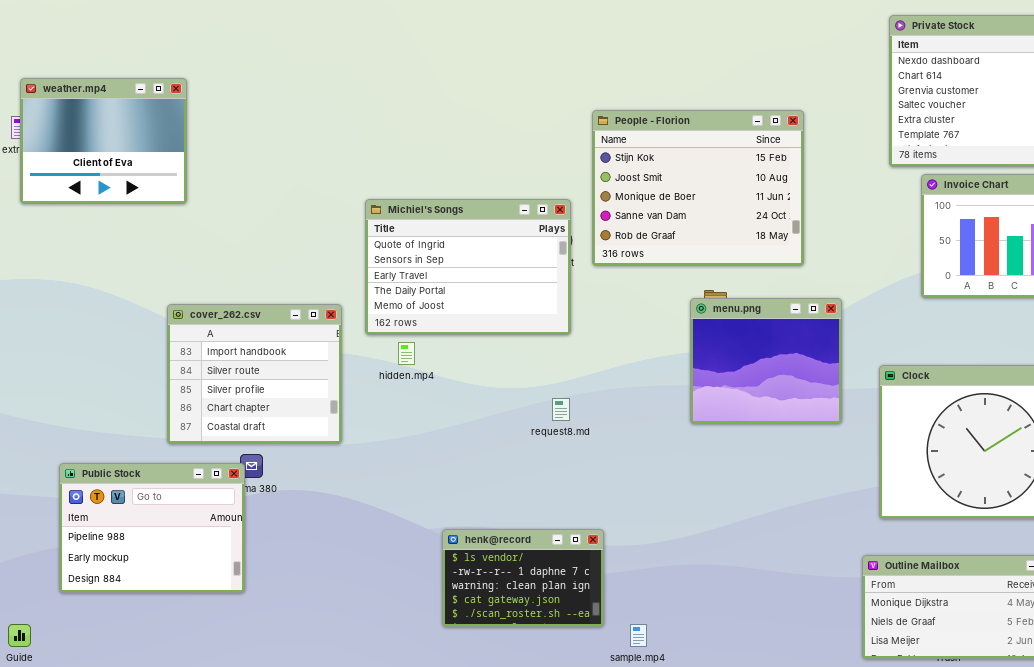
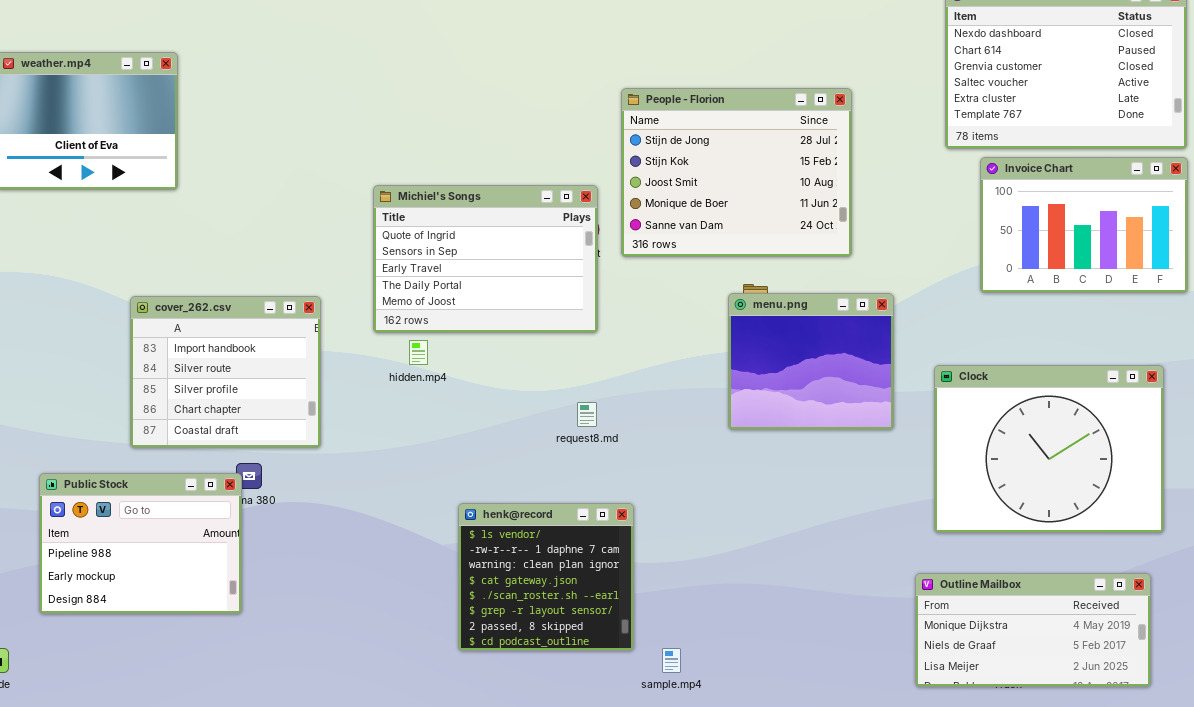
People - Florion: [592,110,804,266] -> [621,88,852,257], scrolled up 1 row
cover_262.csv: [167,304,342,444] -> [130,296,321,448], moved
henk@record: [442,529,604,627] -> [458,503,634,651], resized

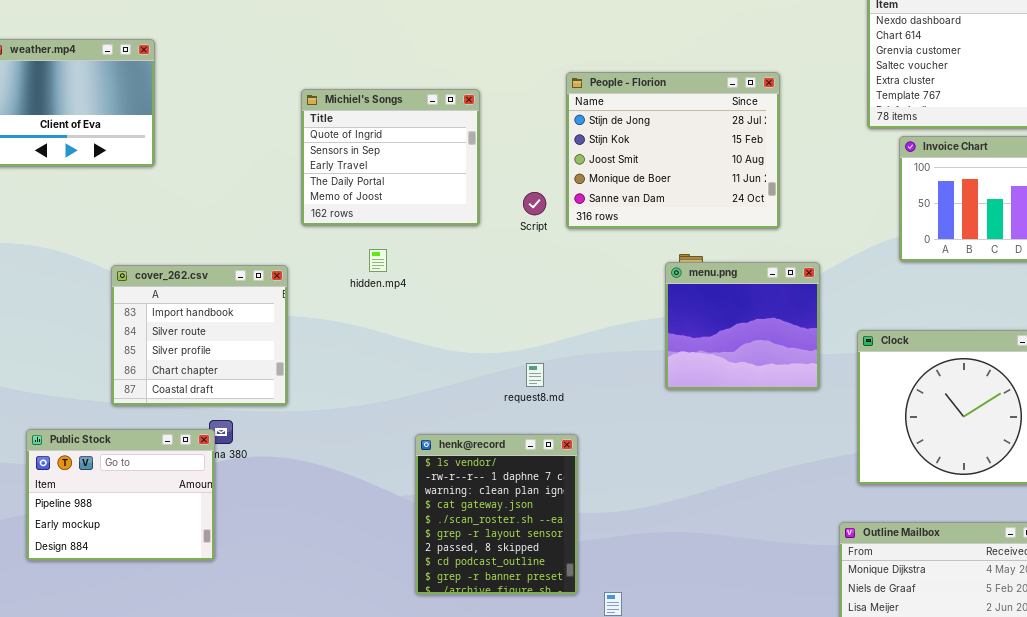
Michiel's Songs: [373,185,598,333] -> [301,89,480,226], moved, resized
hidden.mp4: [409,340,428,365] -> [369,249,387,272], moved
henk@record: [458,503,634,651] -> [415,434,578,595], resized

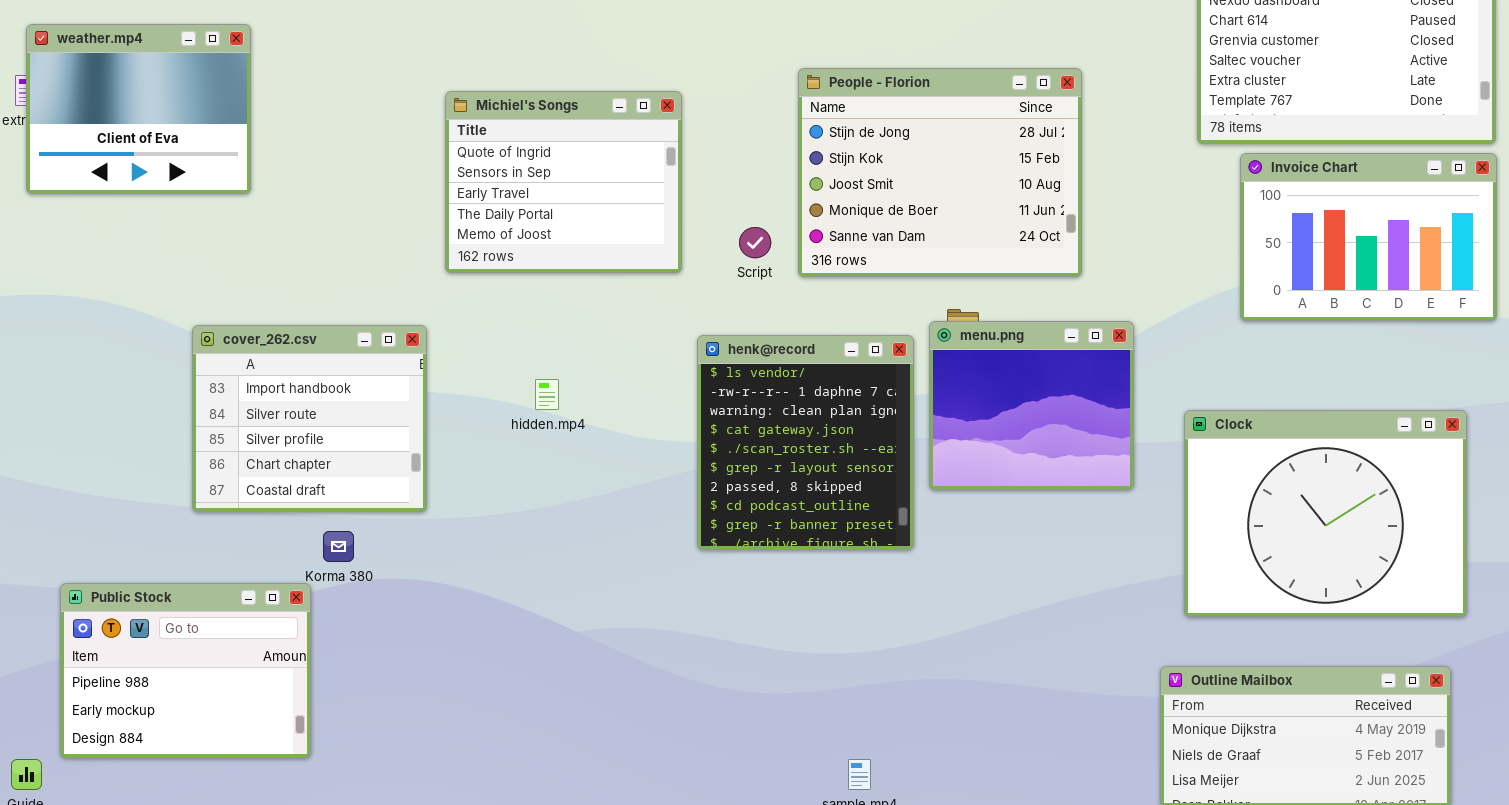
hidden.mp4: [369,249,387,272] -> [535,379,559,410], moved
Public Stock: [26,429,215,561] -> [60,583,311,758], moved
henk@record: [415,434,578,595] -> [697,335,914,550], moved

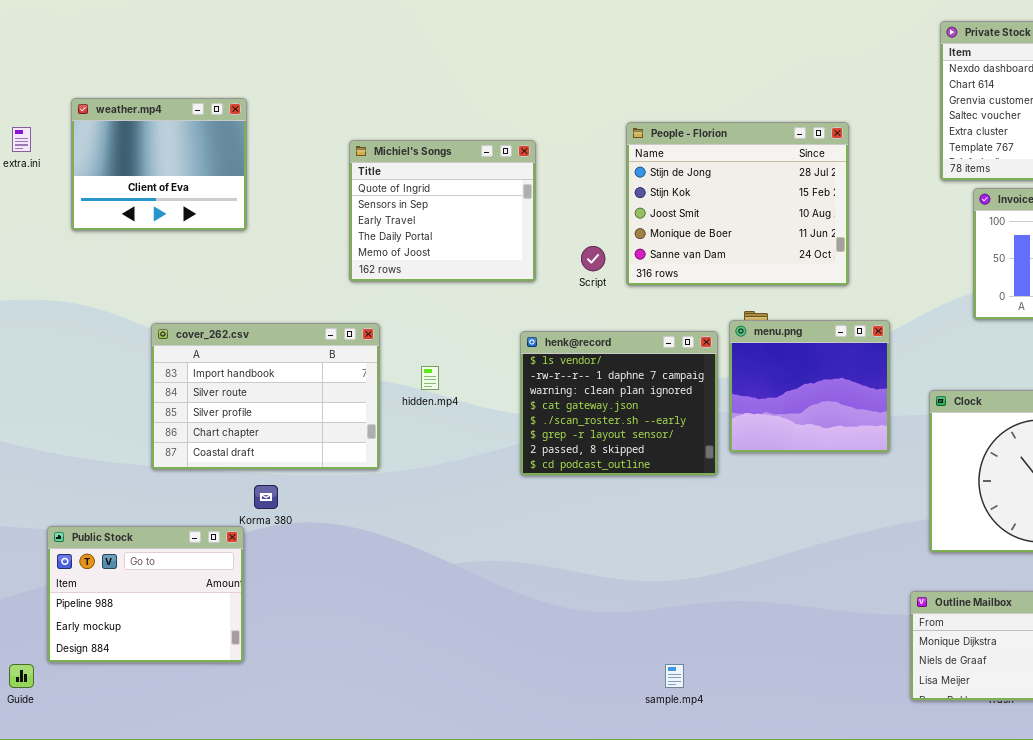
weather.mp4: [26,24,251,194] -> [71,98,247,231], moved
cover_262.csv: [192,325,427,512] -> [151,323,380,470], resized
henk@record: [697,335,914,550] -> [520,331,718,476], resized

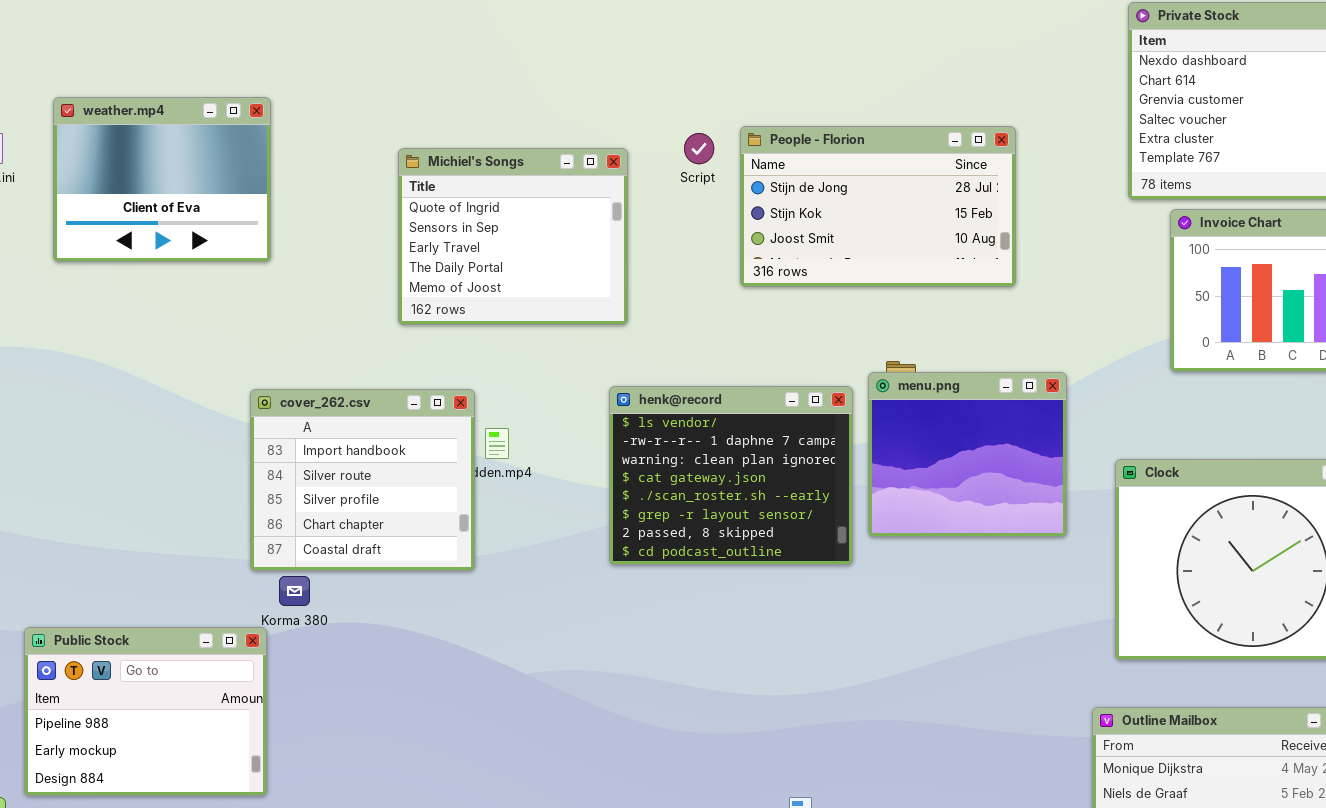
People - Florion: [626,122,849,286] -> [740,126,1016,287], resized
Script: [581,246,605,271] -> [684,133,714,164], moved
cover_262.csv: [151,323,380,470] -> [250,389,475,571], moved, resized

